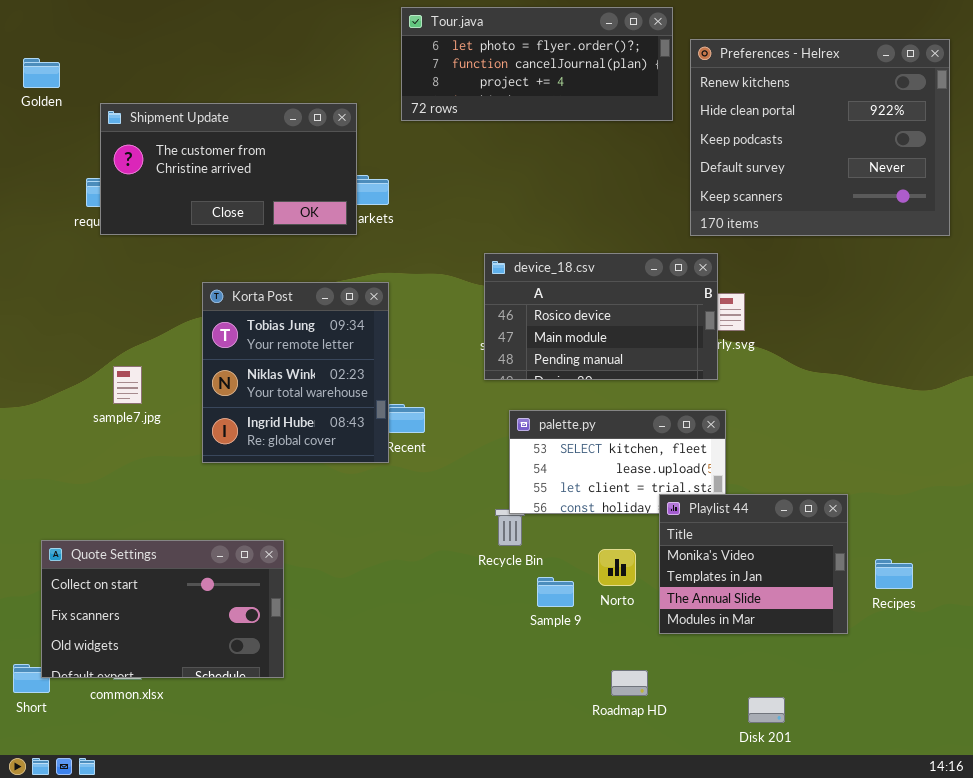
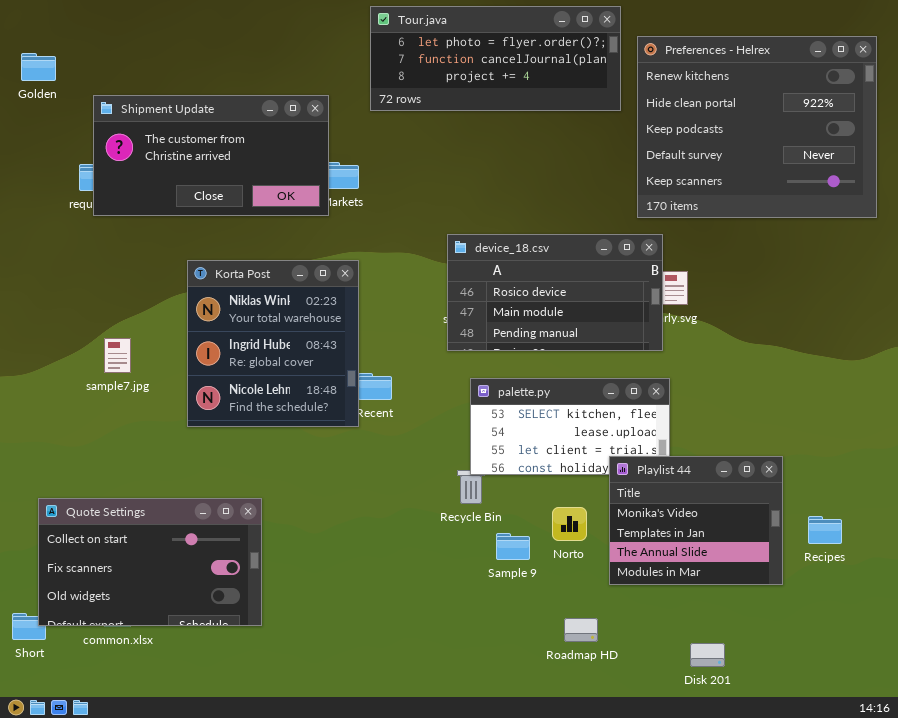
Korta Post: [202,282,389,463] -> [187,260,359,427], scrolled down 1 row

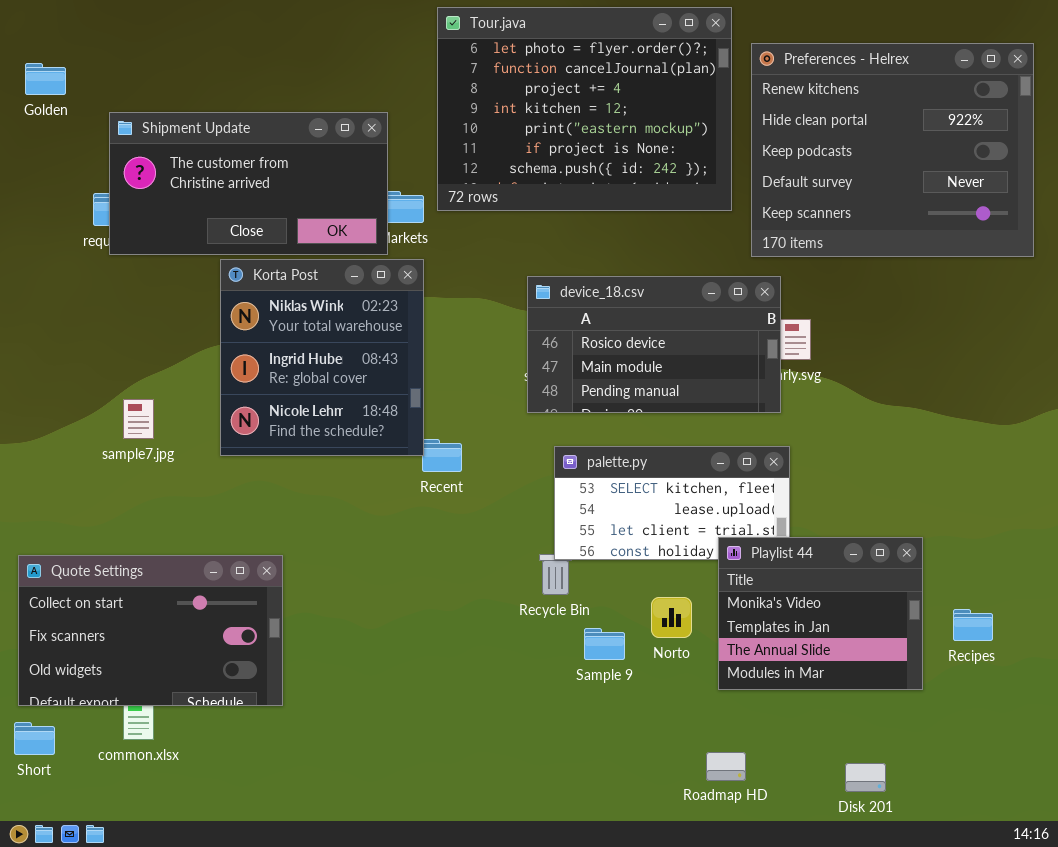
Tour.java: [370,6,621,111] -> [437,7,732,211], resized
Korta Post: [187,260,359,427] -> [220,259,424,456], moved
Quote Settings: [38,498,262,626] -> [18,555,283,706], moved
Roadmap HD: [564,618,598,642] -> [706,752,746,781], moved
Disk 201: [690,643,725,667] -> [845,763,886,792], moved

